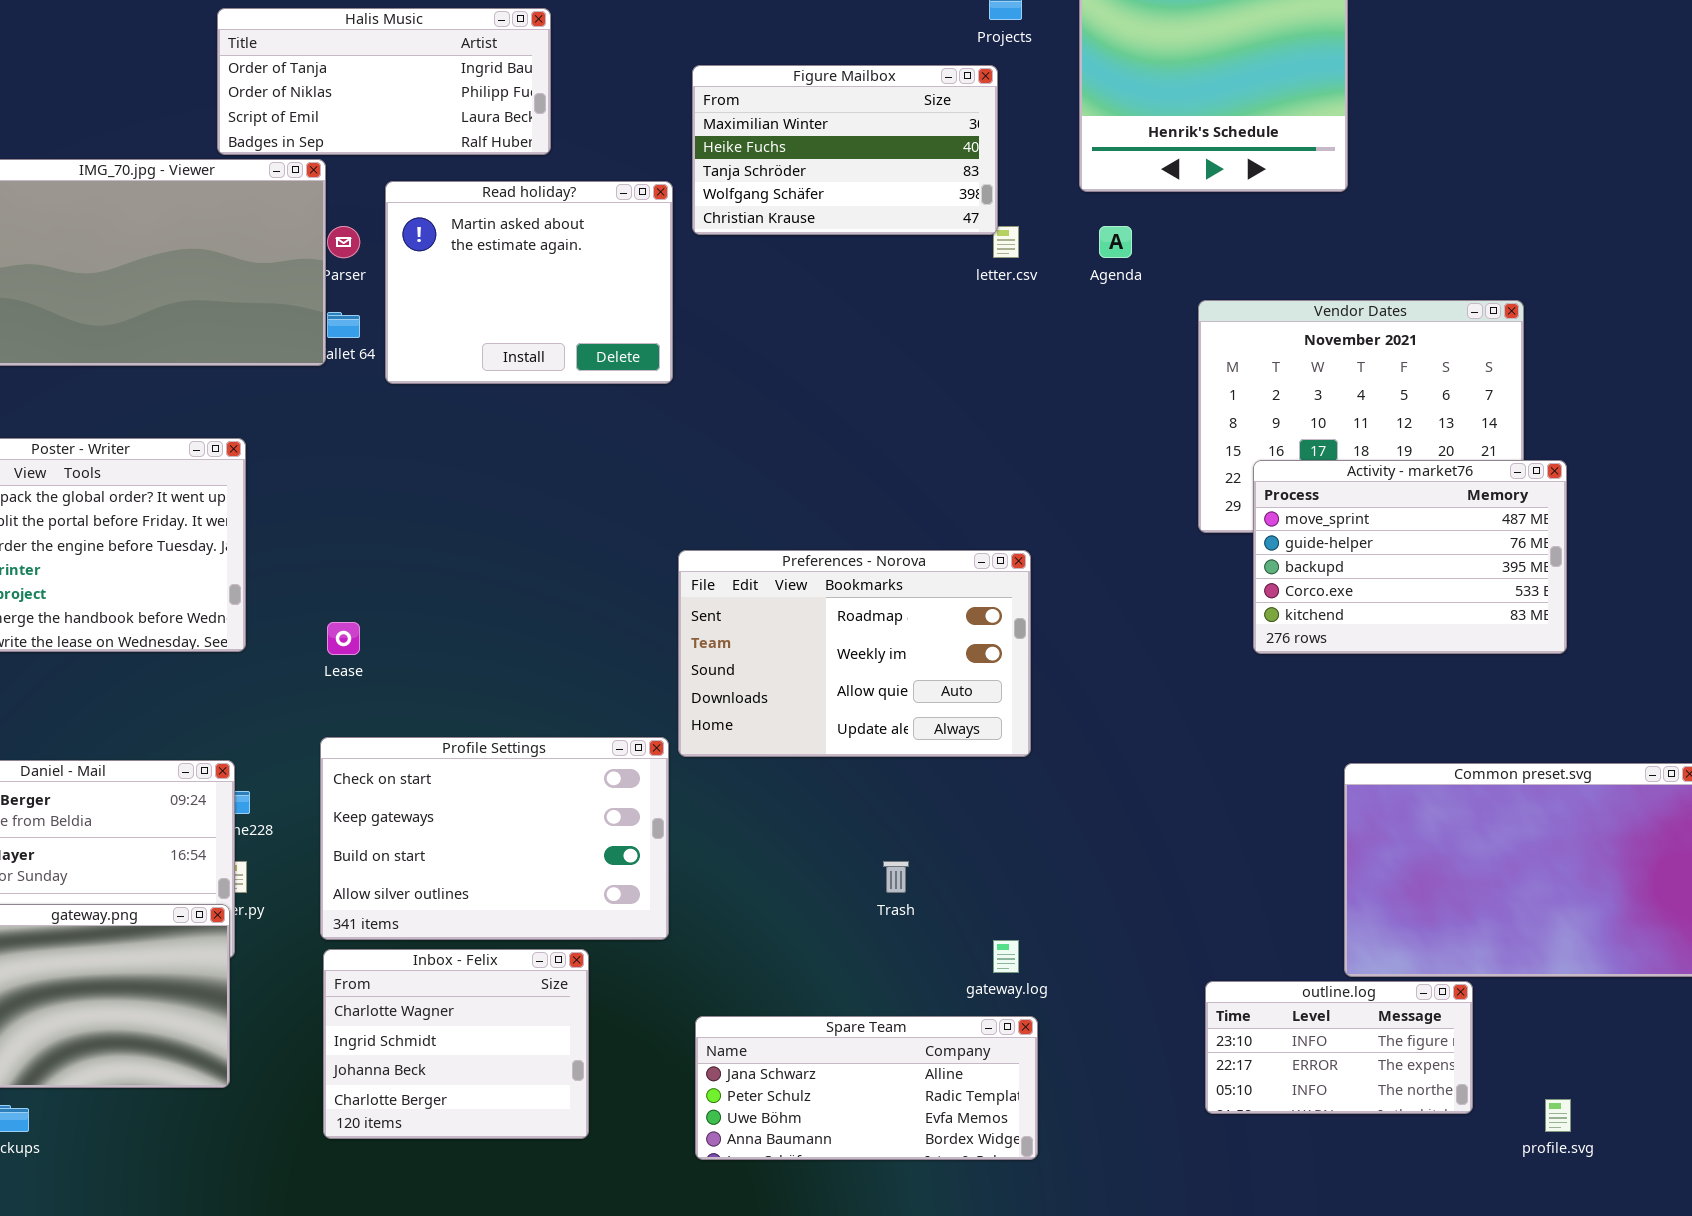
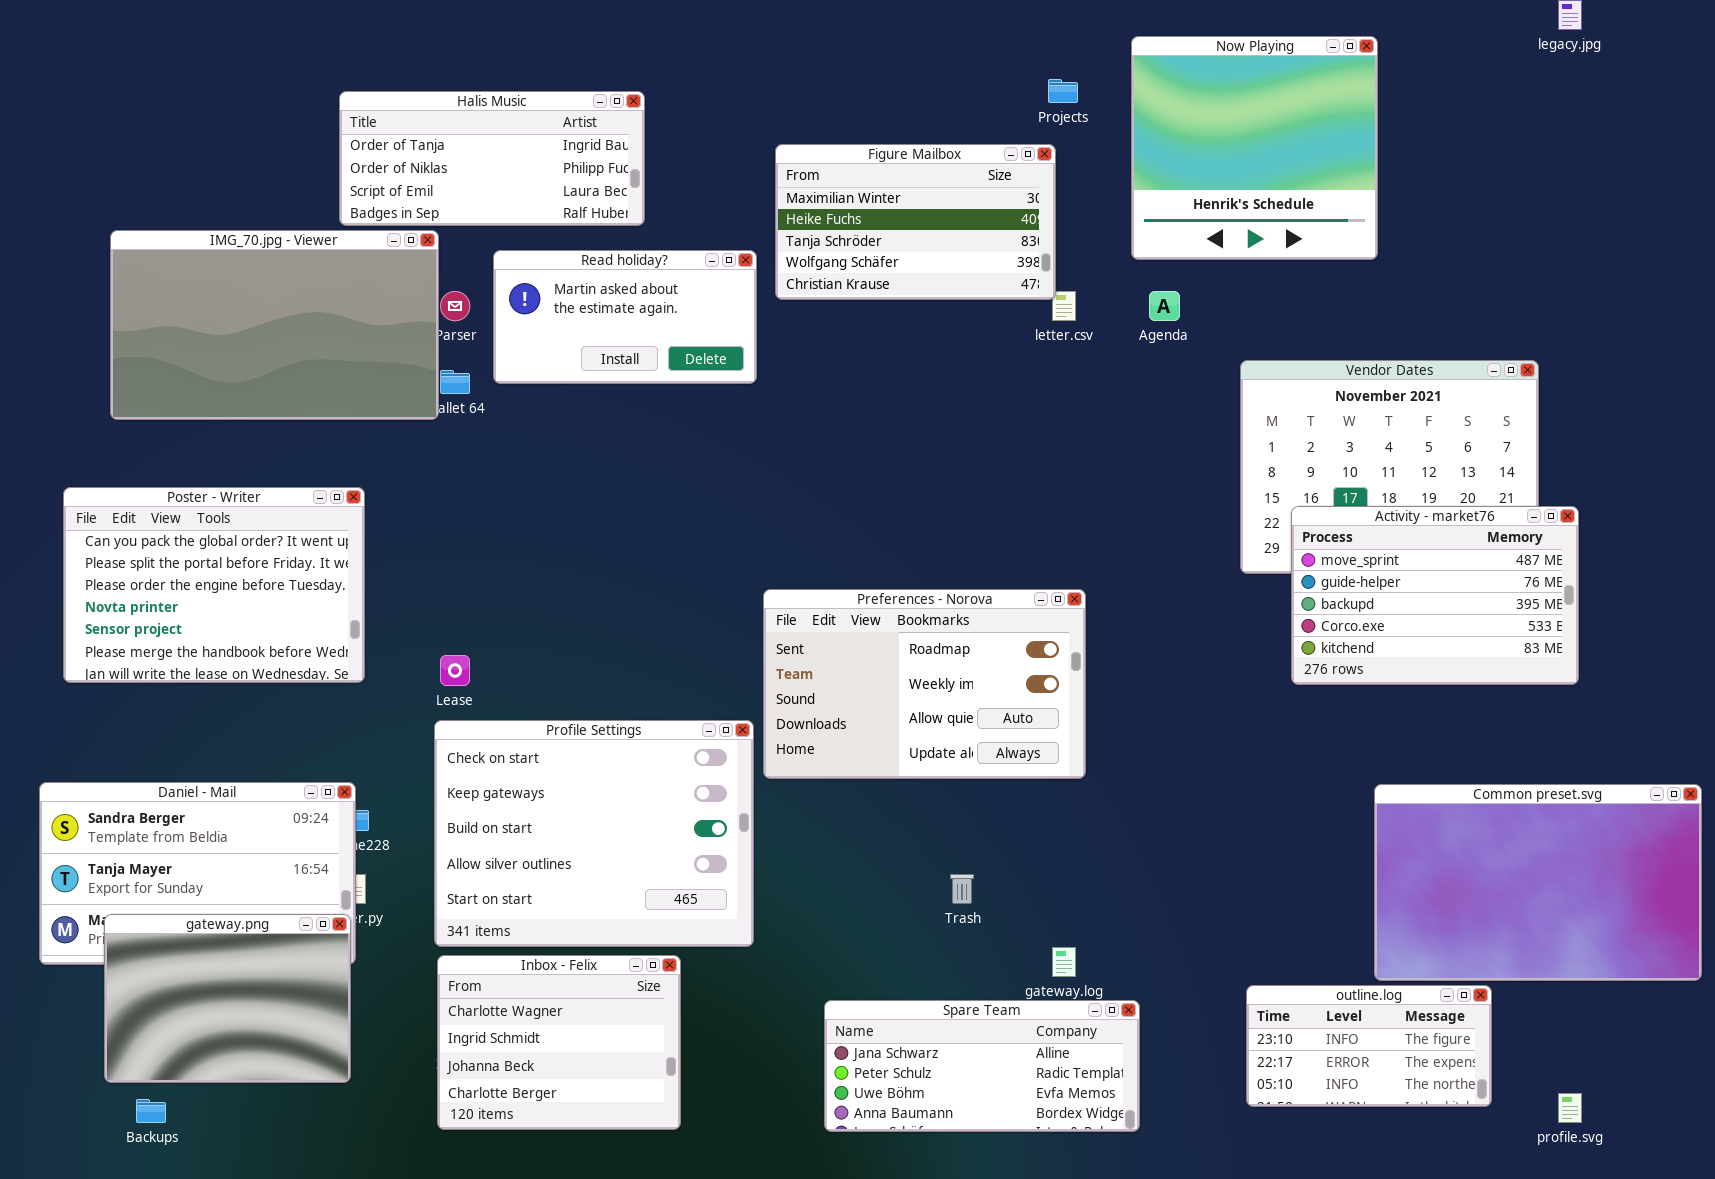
Read holiday?: [385,181,673,384] -> [493,250,757,384], resized
Profile Settings: [320,737,669,940] -> [434,720,754,947], resized
Spare Team: [695,1016,1038,1160] -> [824,1000,1140,1132], moved

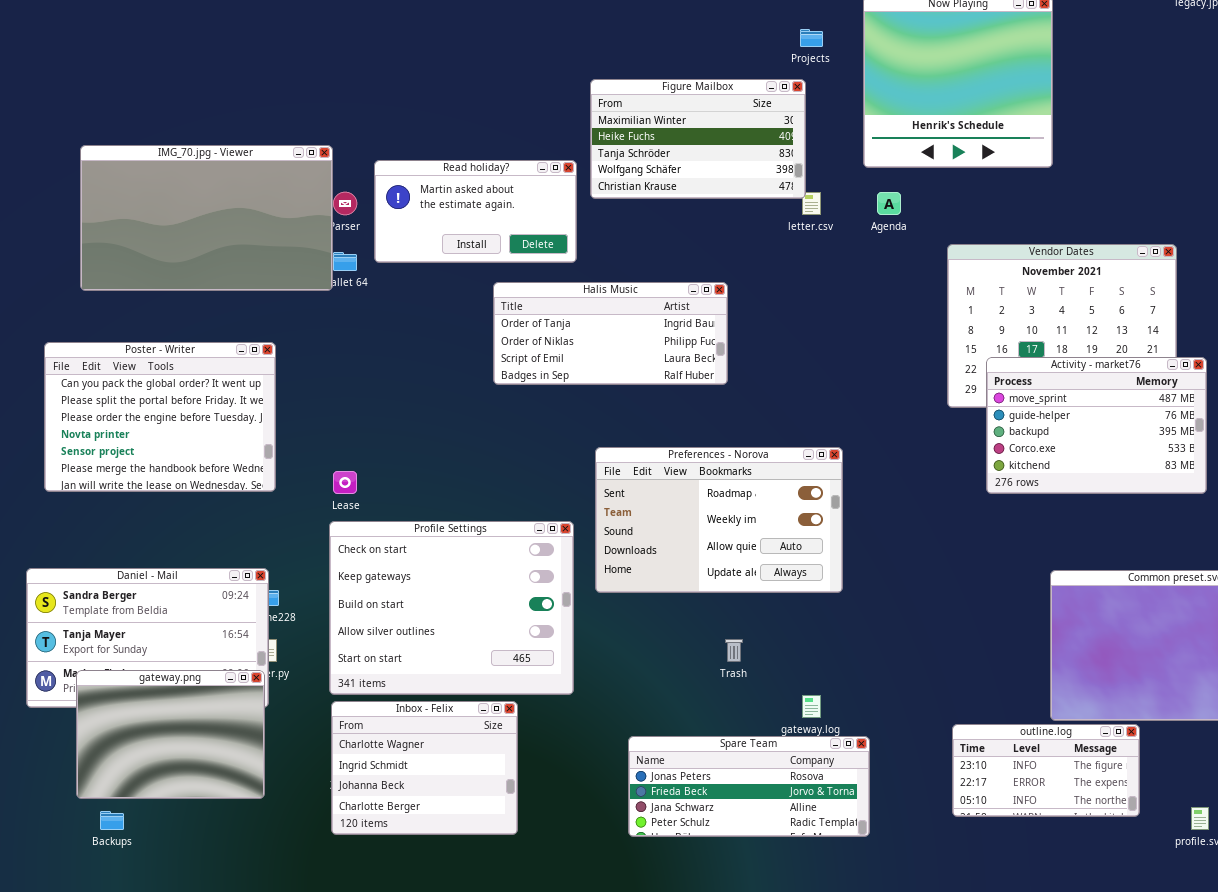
Halis Music: [339,91,645,226] -> [493,282,728,385], moved
Preferences - Norova: [763,589,1086,779] -> [595,447,843,593], moved
Spare Team: [824,1000,1140,1132] -> [628,736,870,837], scrolled up 2 rows

